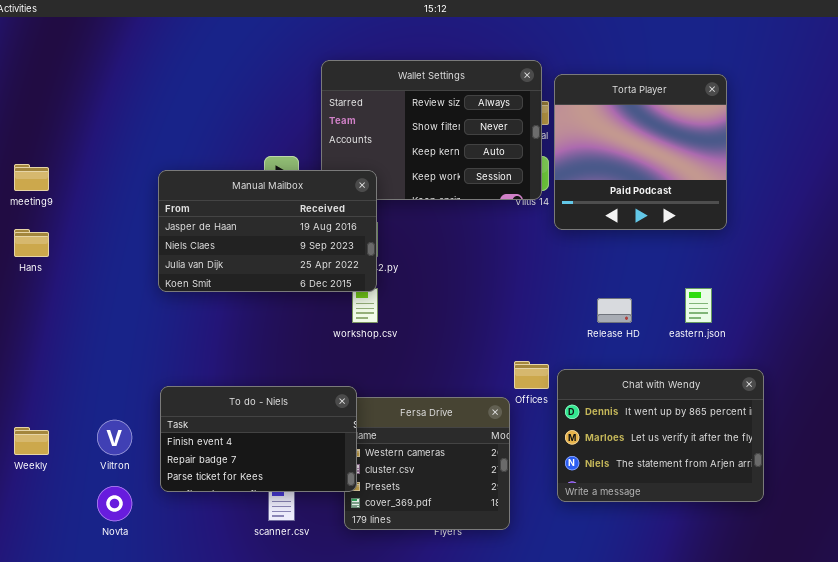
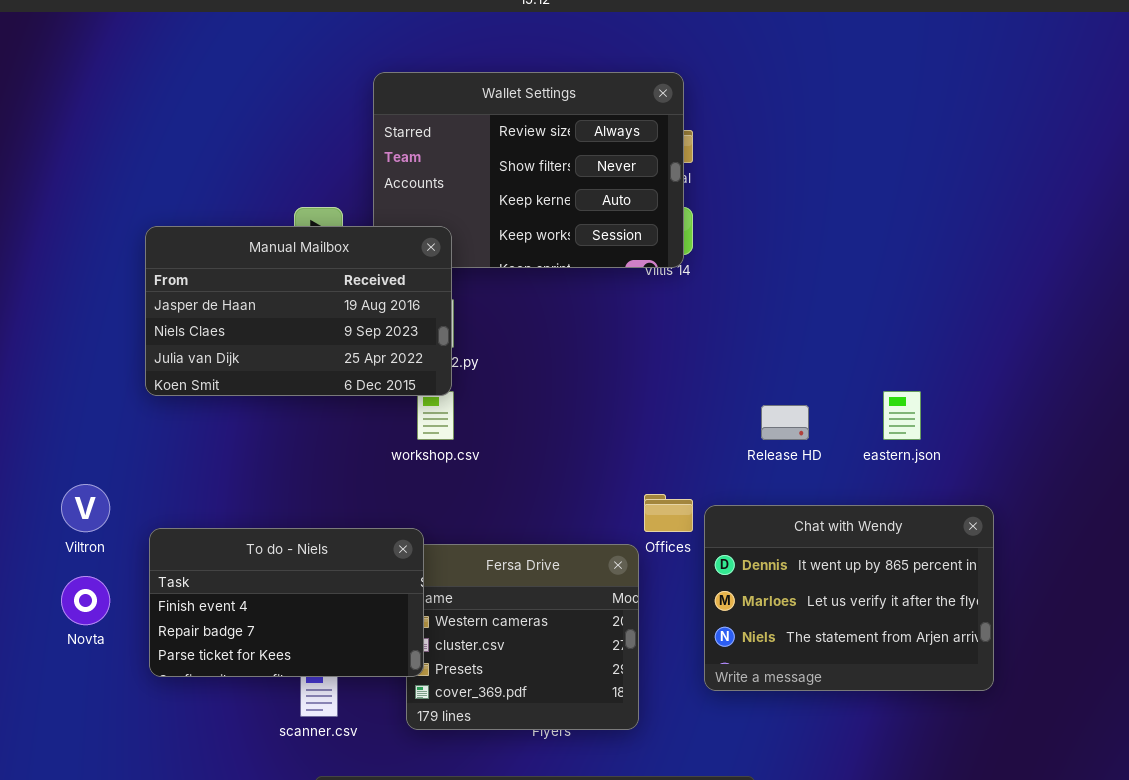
Torta Player: [554,74,727,230] -> none, closed
Viltron: [97,420,132,455] -> [61,484,110,532], moved
Novta: [97,486,132,521] -> [61,576,110,625], moved

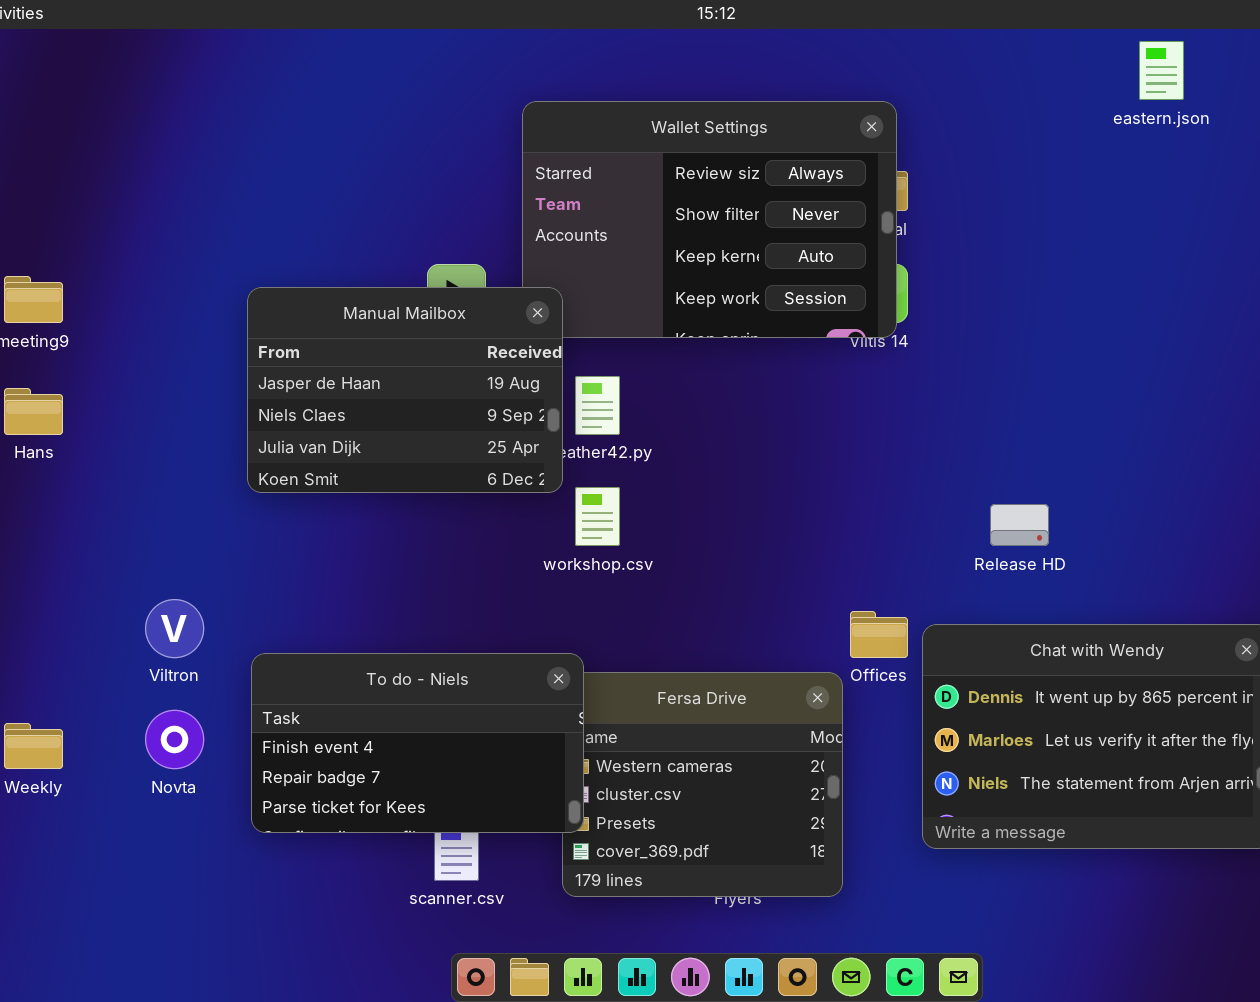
Manual Mailbox: [145,226,452,396] -> [247,287,563,493], resized
eastern.json: [883,391,921,440] -> [1139,41,1184,100], moved

